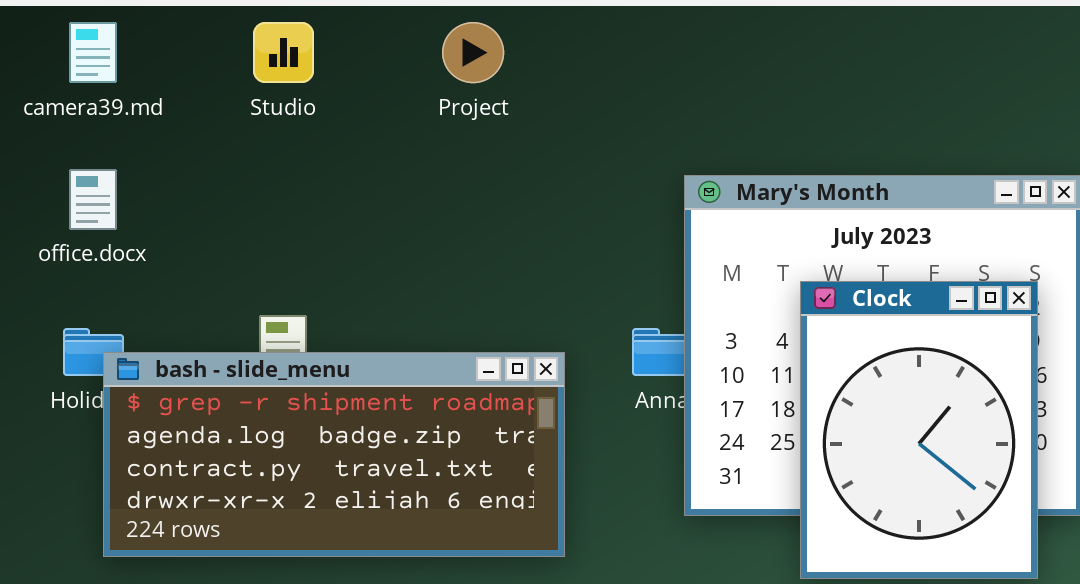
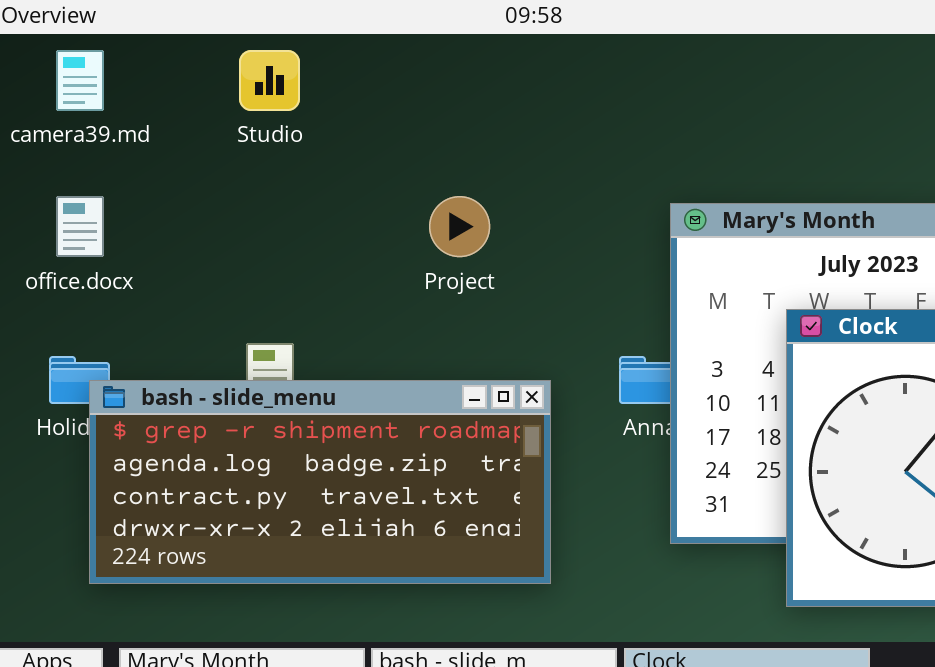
Project: [442,22,504,83] -> [429,196,490,257], moved

